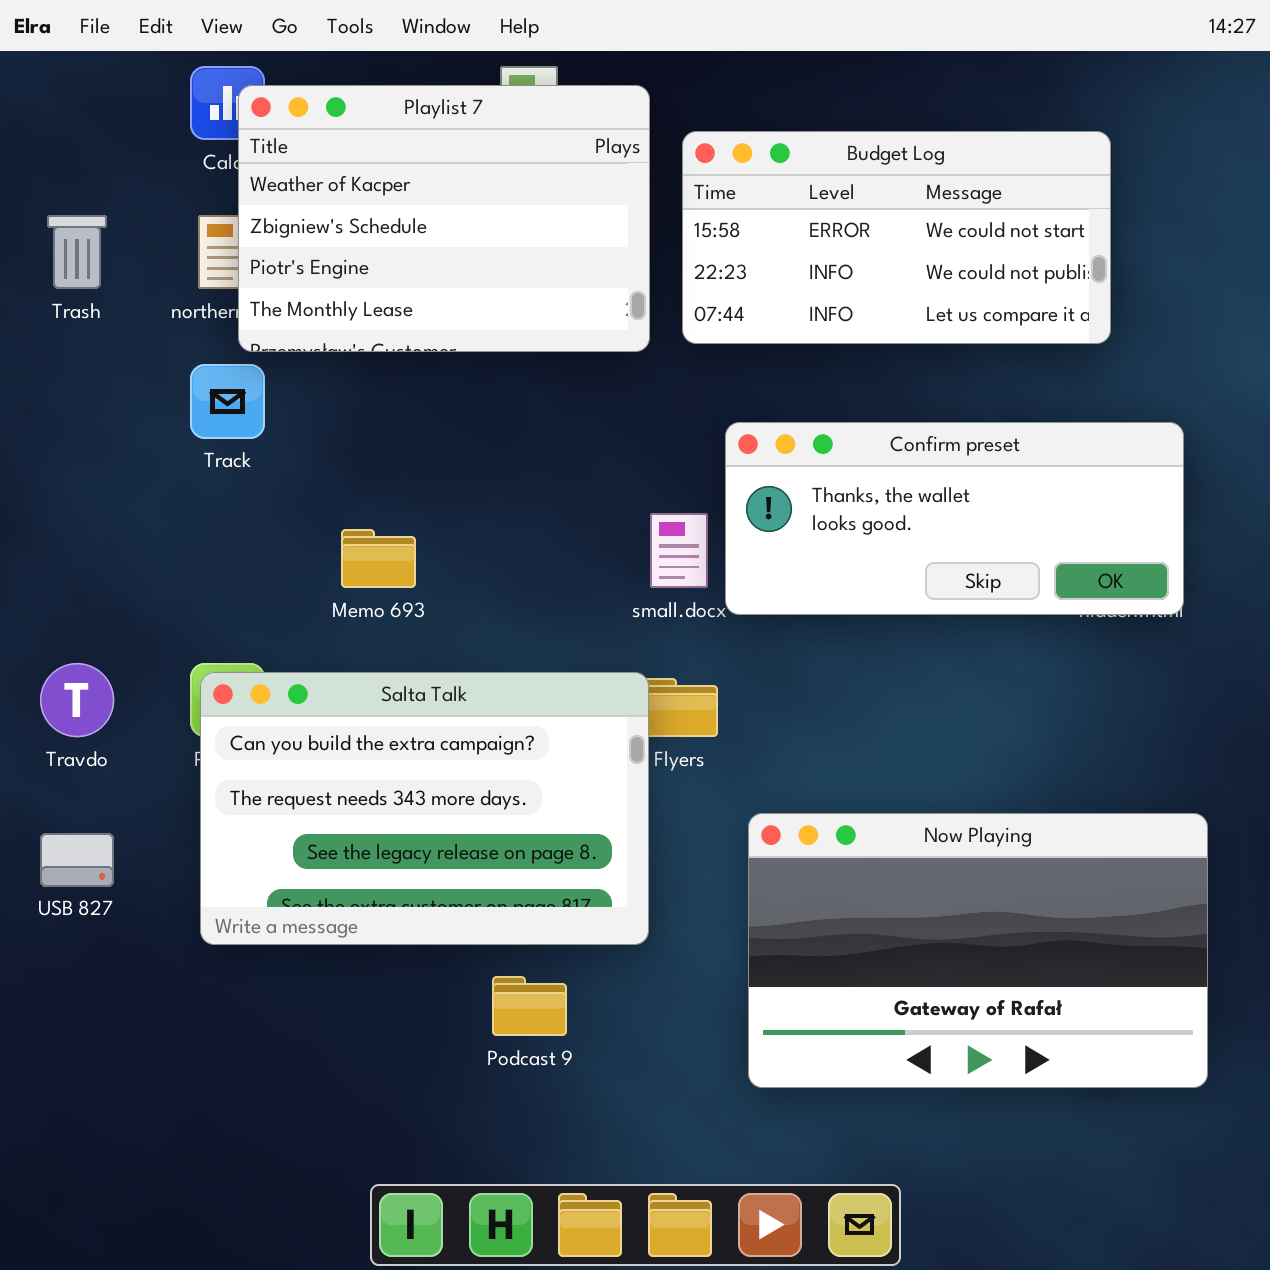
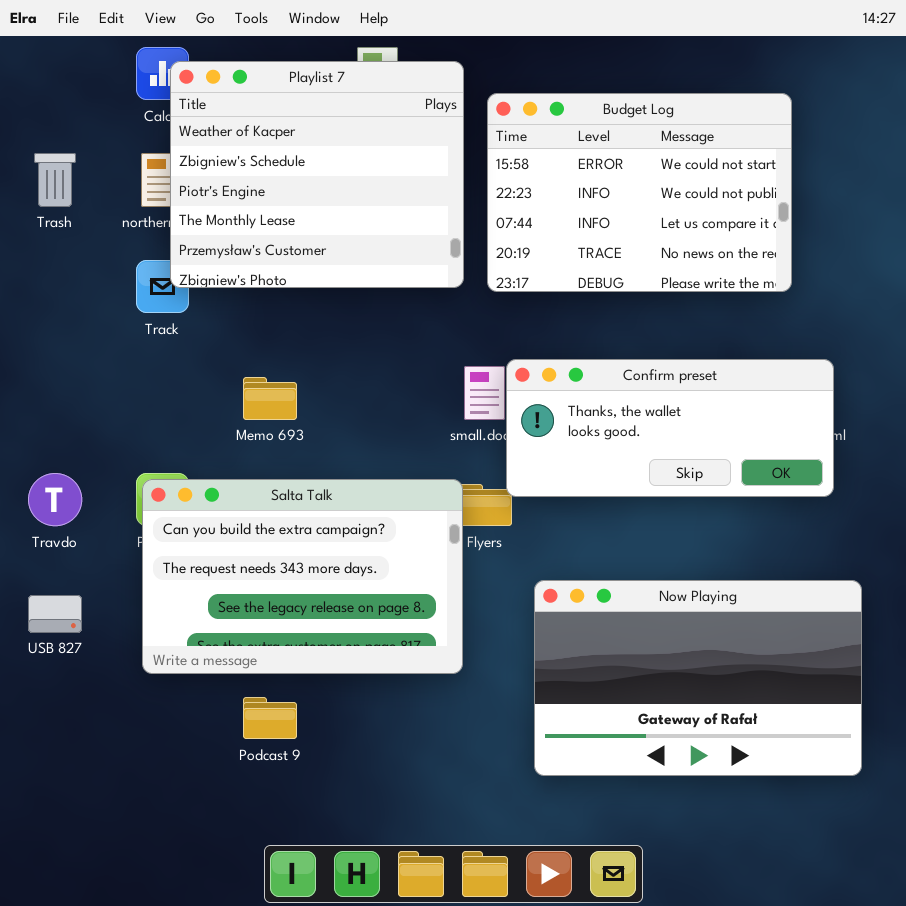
Playlist 7: [238,85,650,352] -> [170,61,464,288], resized
Budget Log: [682,131,1111,344] -> [487,93,792,292], resized
Confirm preset: [725,422,1184,615] -> [506,359,834,497], moved
Podcast 9: [492,976,567,1036] -> [243,697,297,739], moved

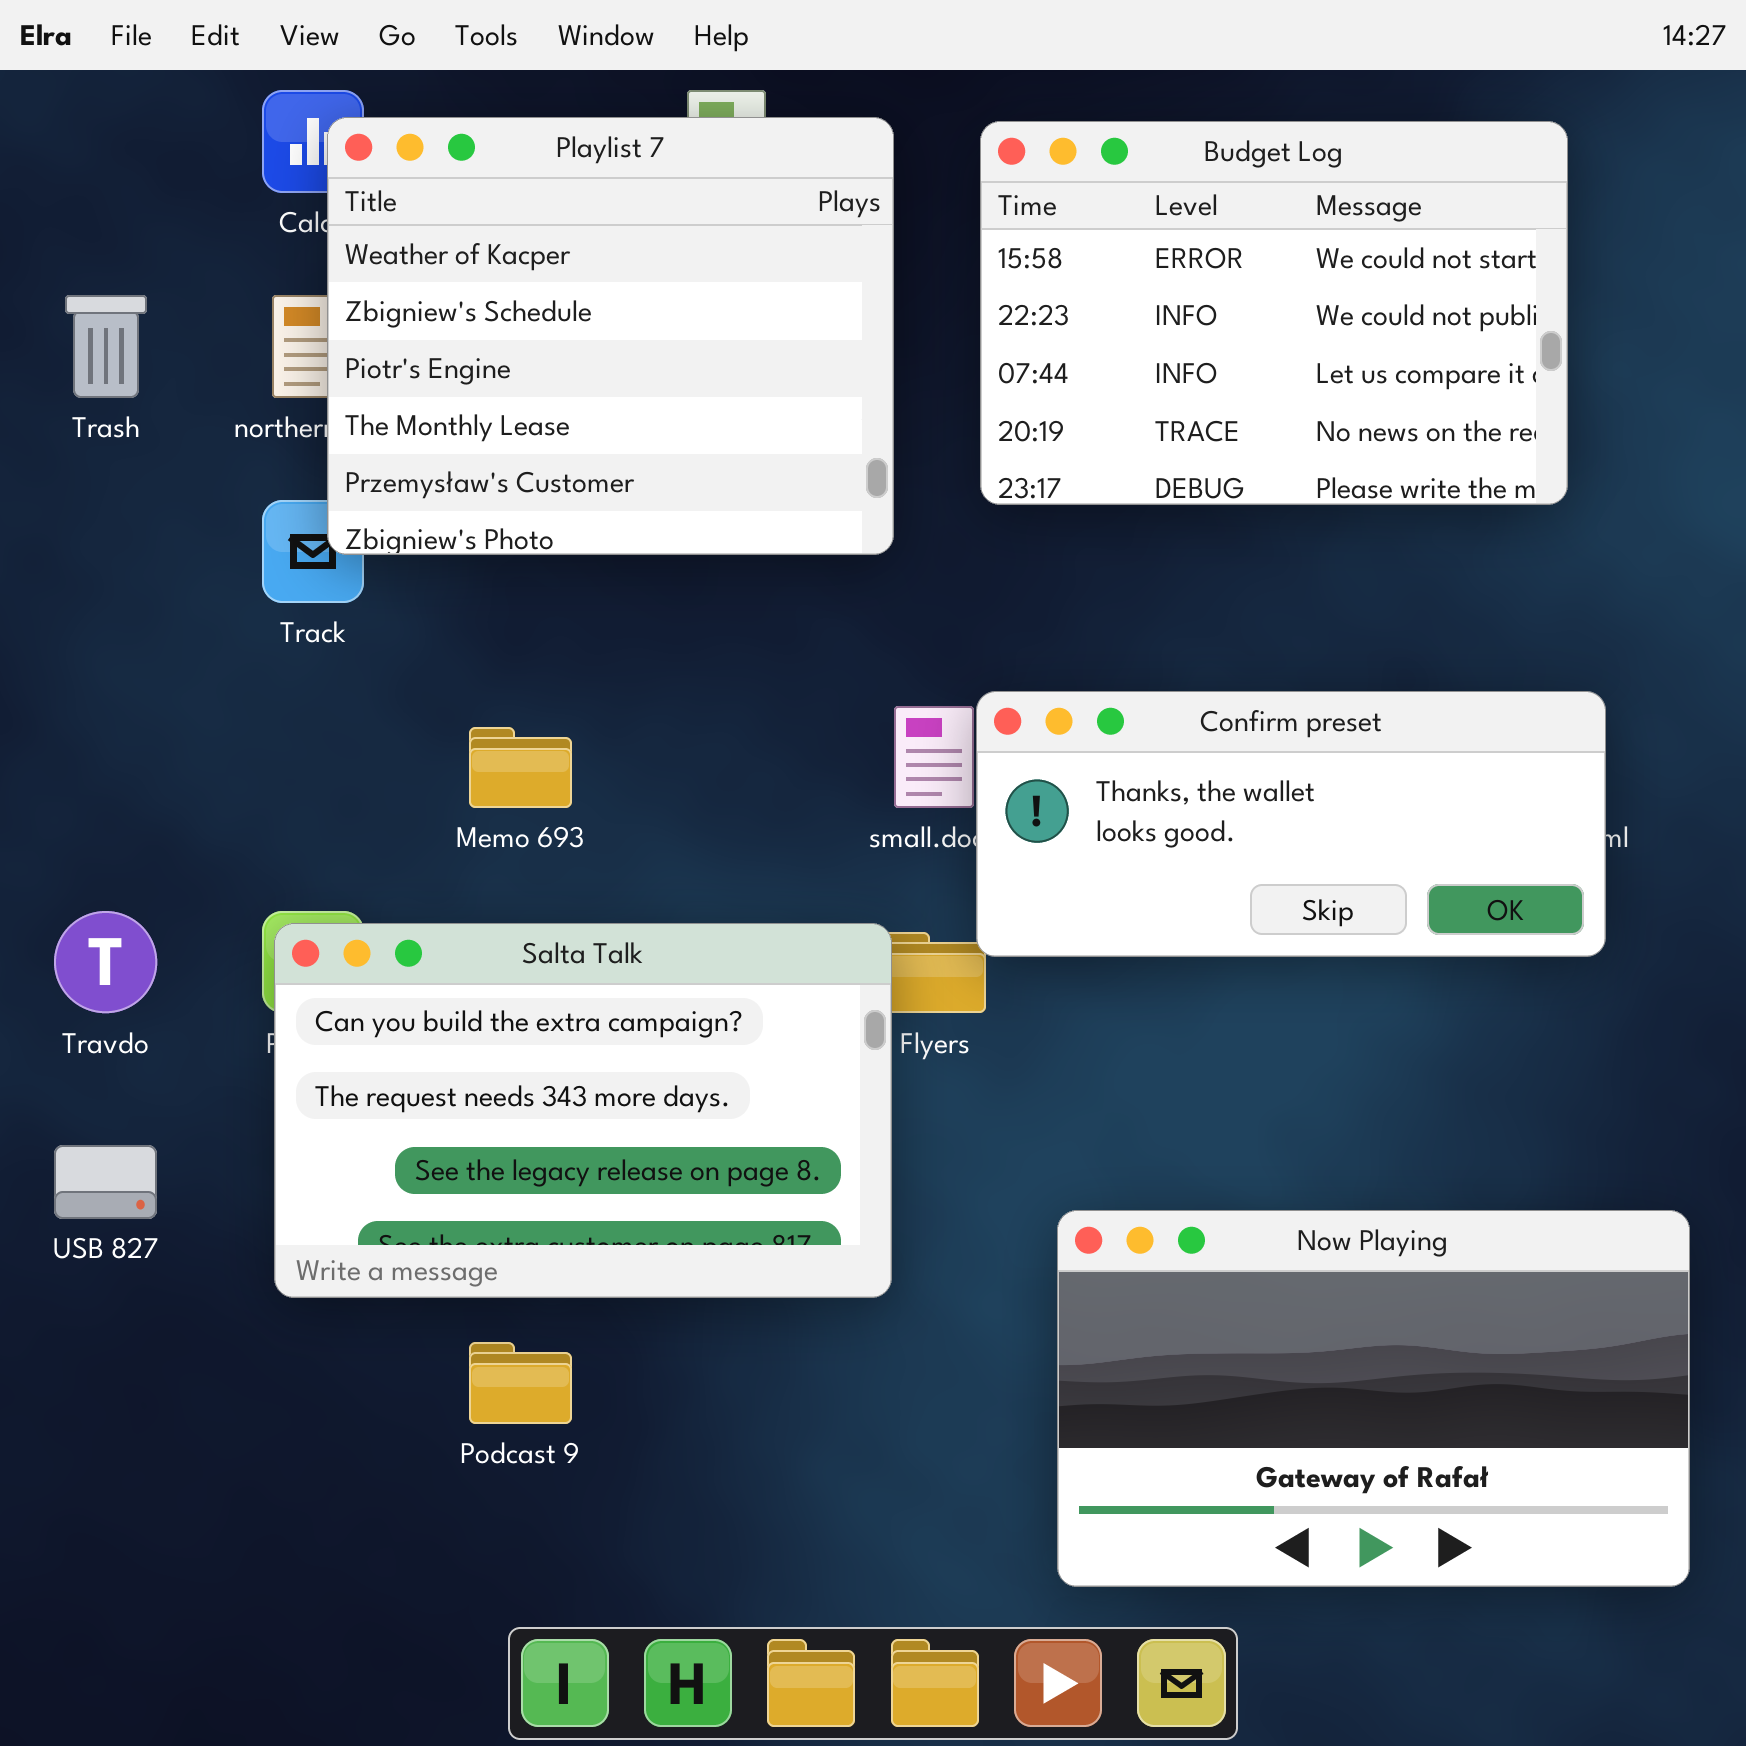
Budget Log: [487,93,792,292] -> [980,121,1568,505], moved
Now Playing: [534,580,862,776] -> [1057,1210,1690,1587], moved

